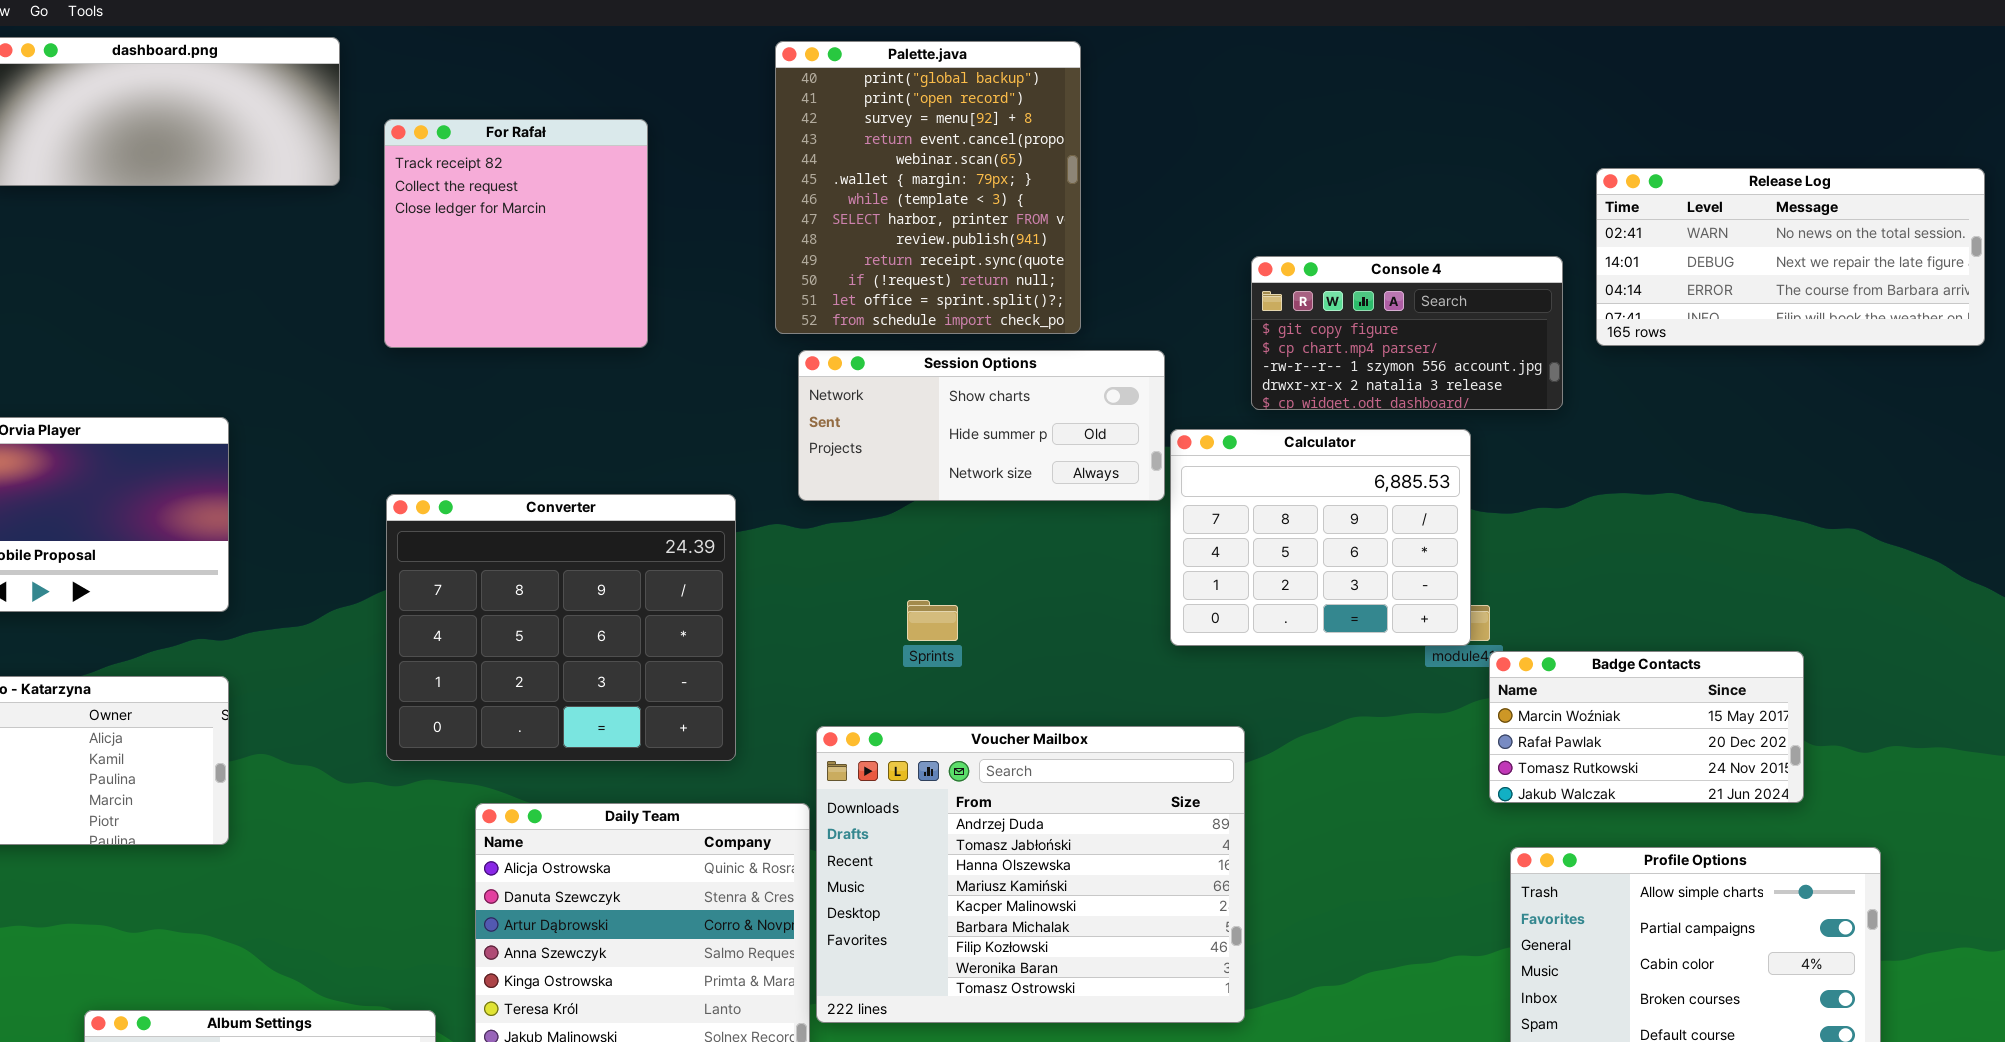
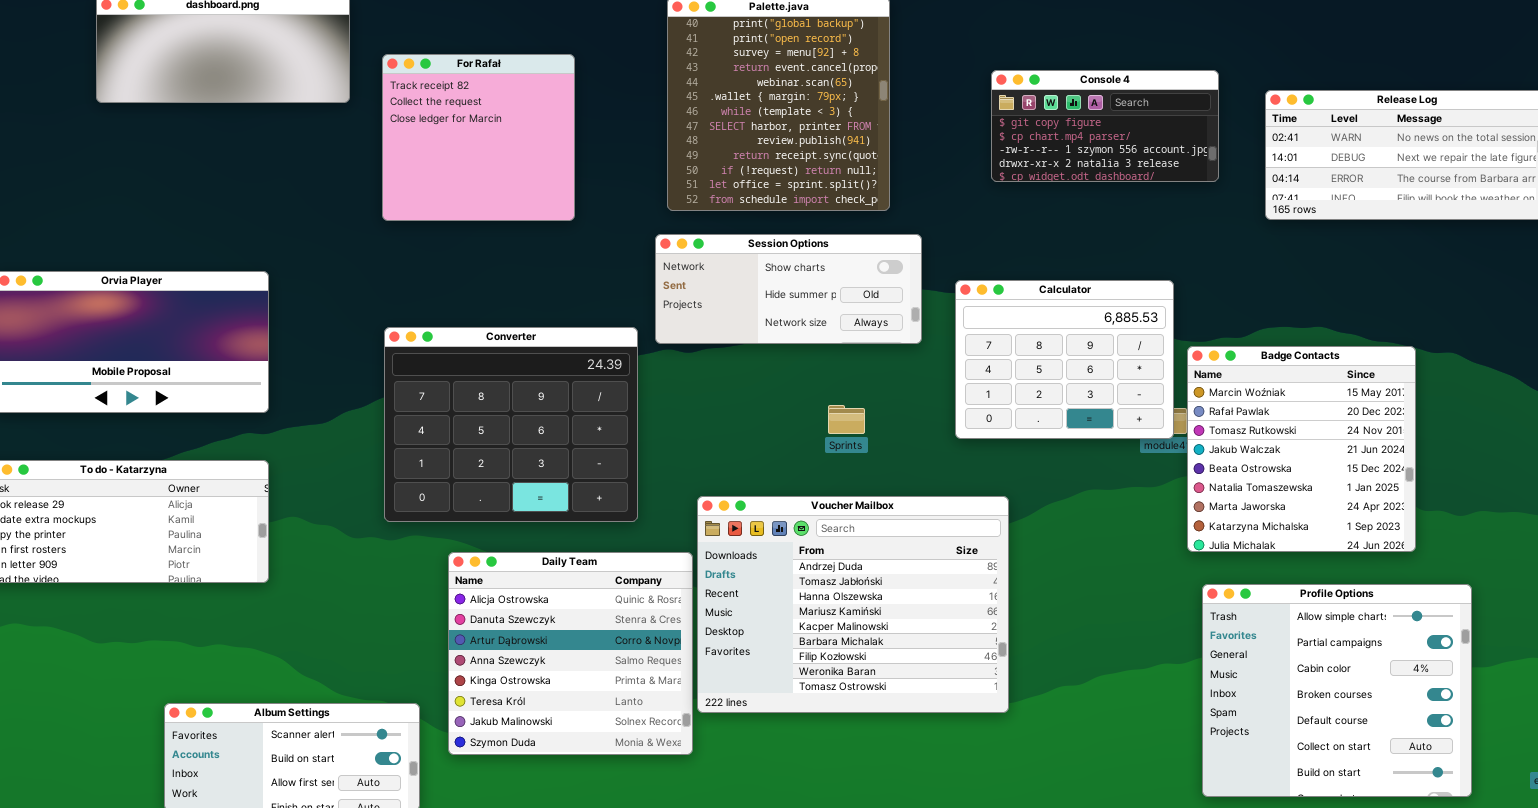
Console 4: [1251,256,1563,410] -> [991,70,1219,182], moved
Session Options: [798,350,1165,501] -> [655,234,922,344], moved
Sprints: [907,600,958,641] -> [828,405,865,434], moved
Badge Contacts: [1489,651,1804,803] -> [1187,346,1416,552], resized

